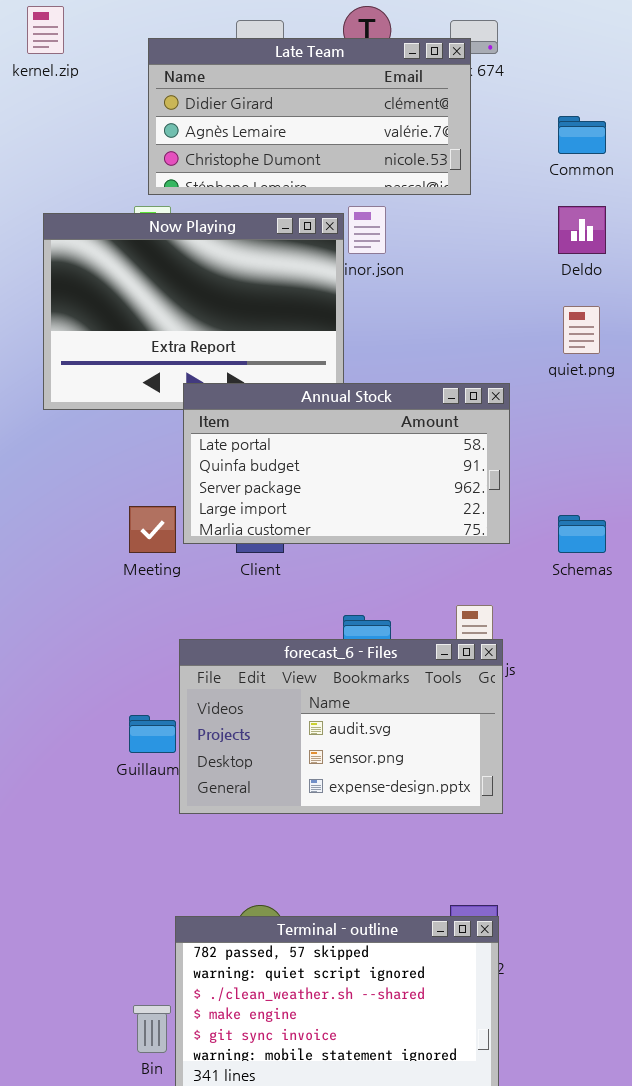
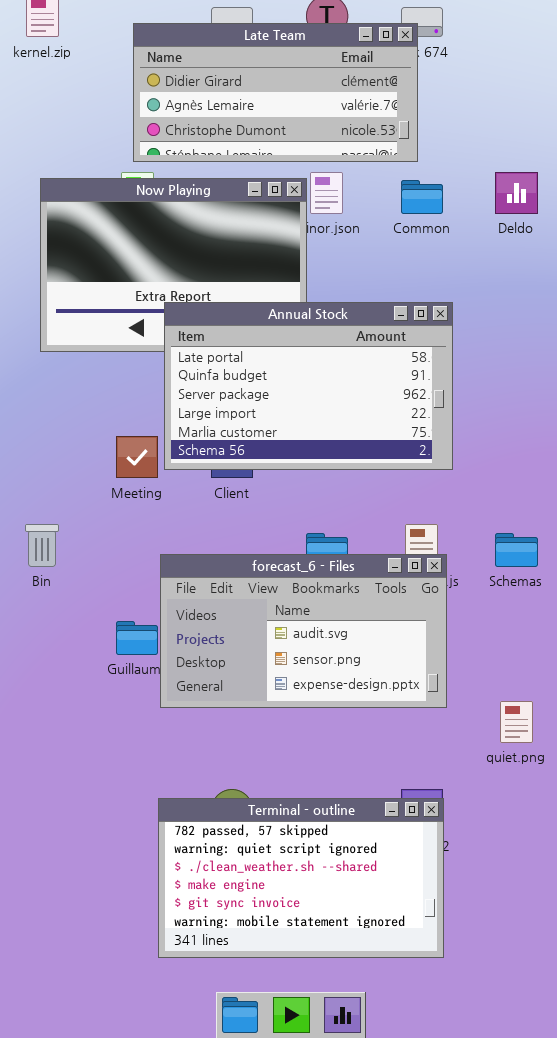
Common: [558,116,606,154] -> [401,180,443,214], moved
quiet.png: [563,306,600,354] -> [500,701,533,743], moved
Annual Stock: [183,383,510,544] -> [164,302,453,470], resized
Schemas: [558,515,606,553] -> [495,533,538,567], moved
Bin: [133,1005,171,1053] -> [25,524,59,567], moved

